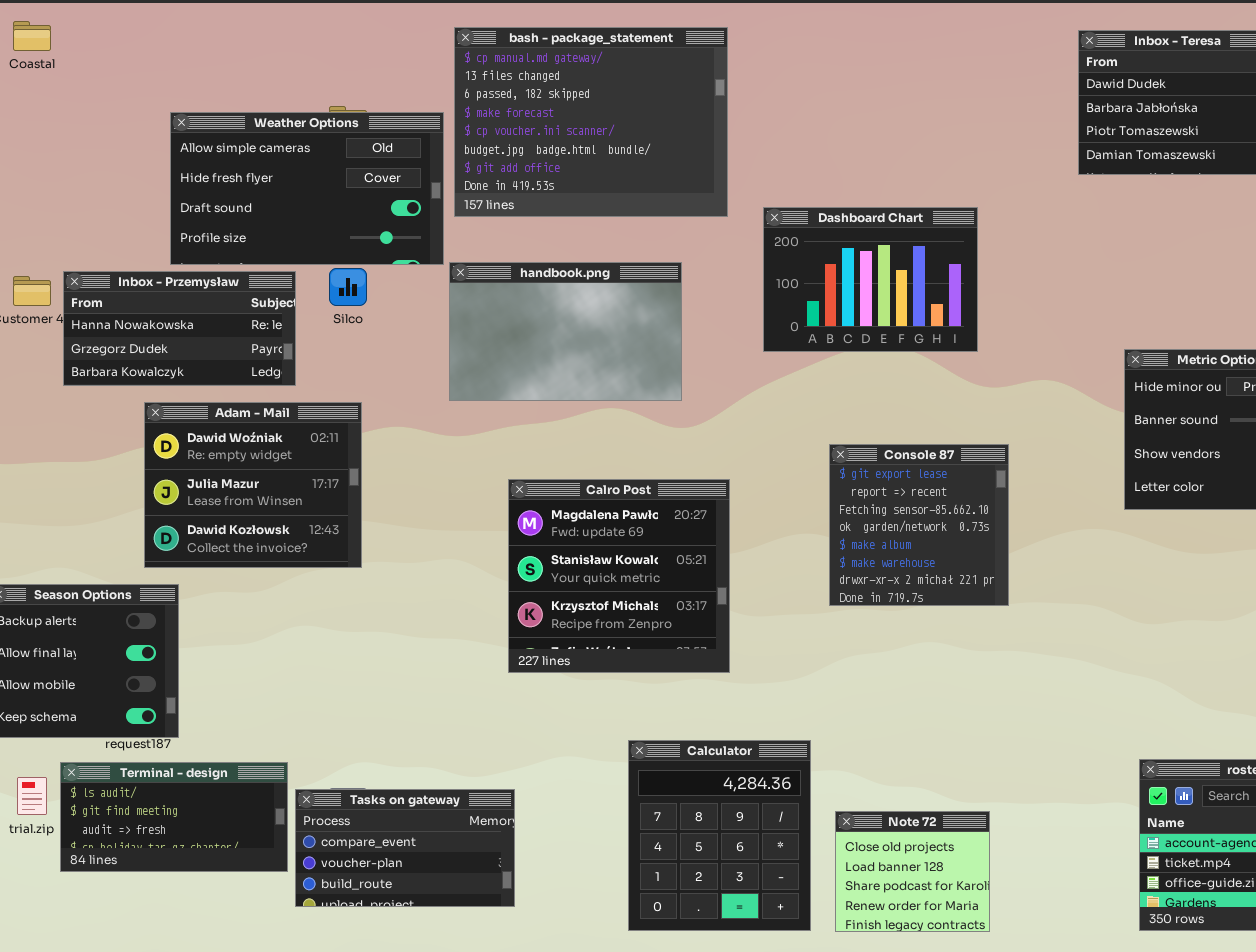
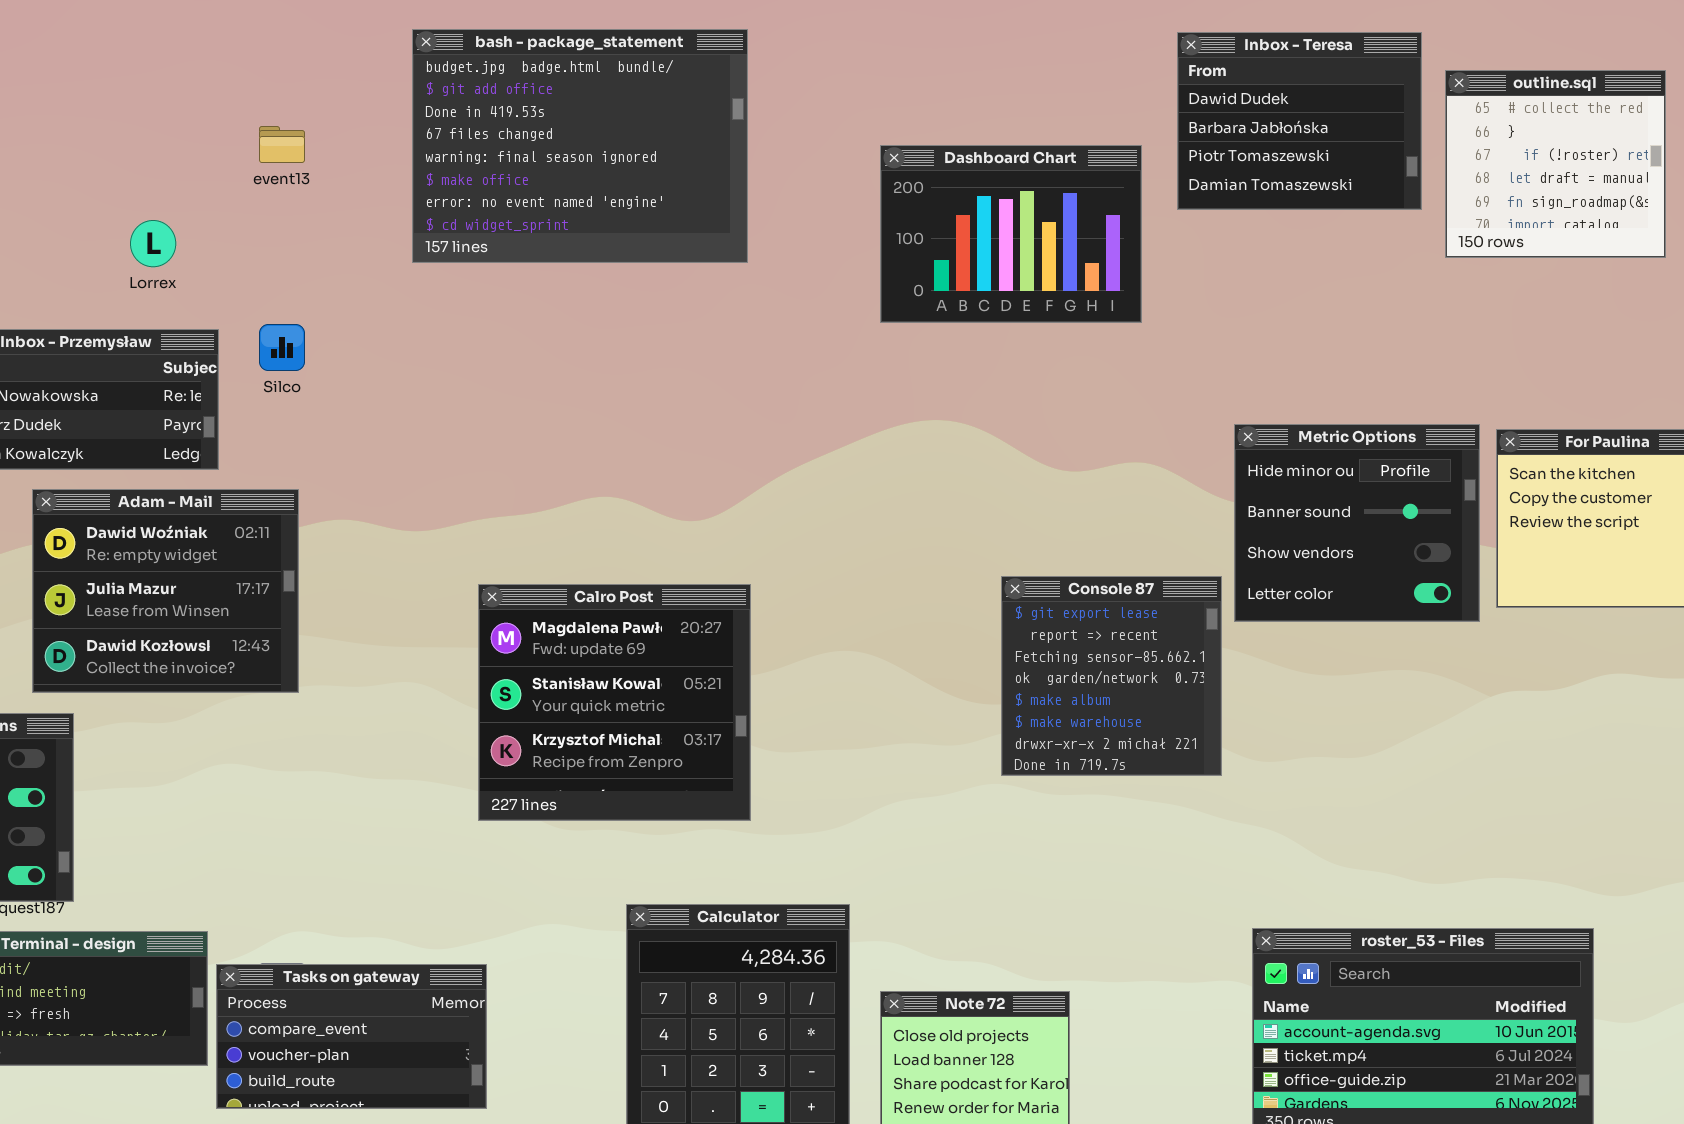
bash - package_statement: [454,27,728,217] -> [412,29,748,263], scrolled down 5 rows
Weather Options: [170,112,444,265] -> none, closed
Dashboard Chart: [763,207,978,352] -> [880,145,1142,323], moved
handbook.png: [449,262,682,401] -> none, closed
Console 87: [829,444,1009,606] -> [1001,576,1222,776], moved

